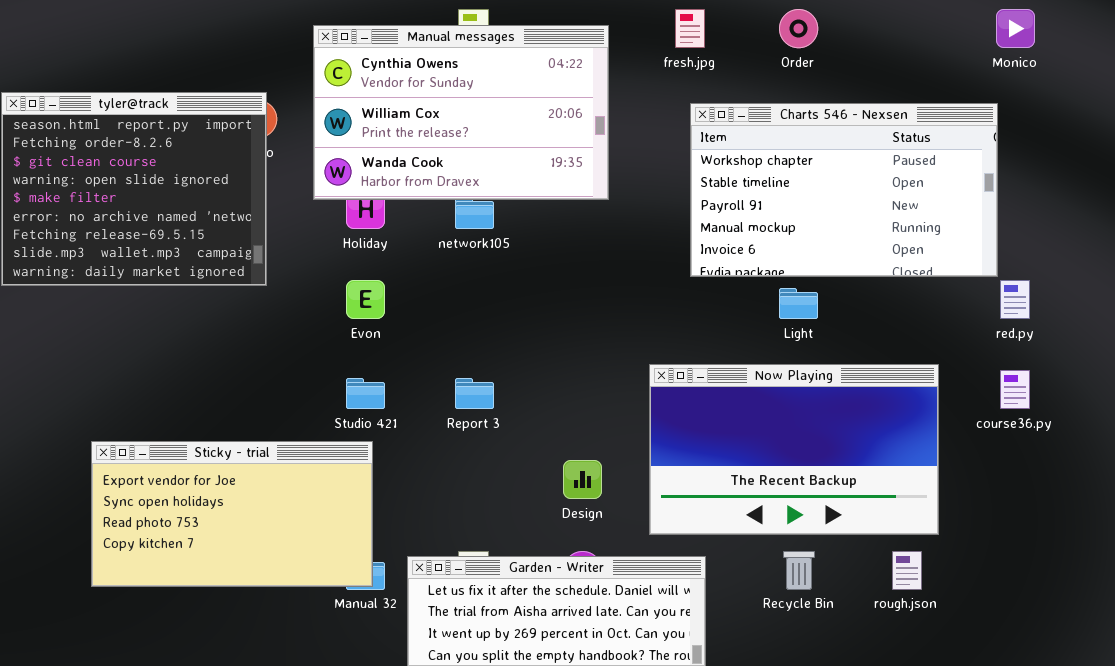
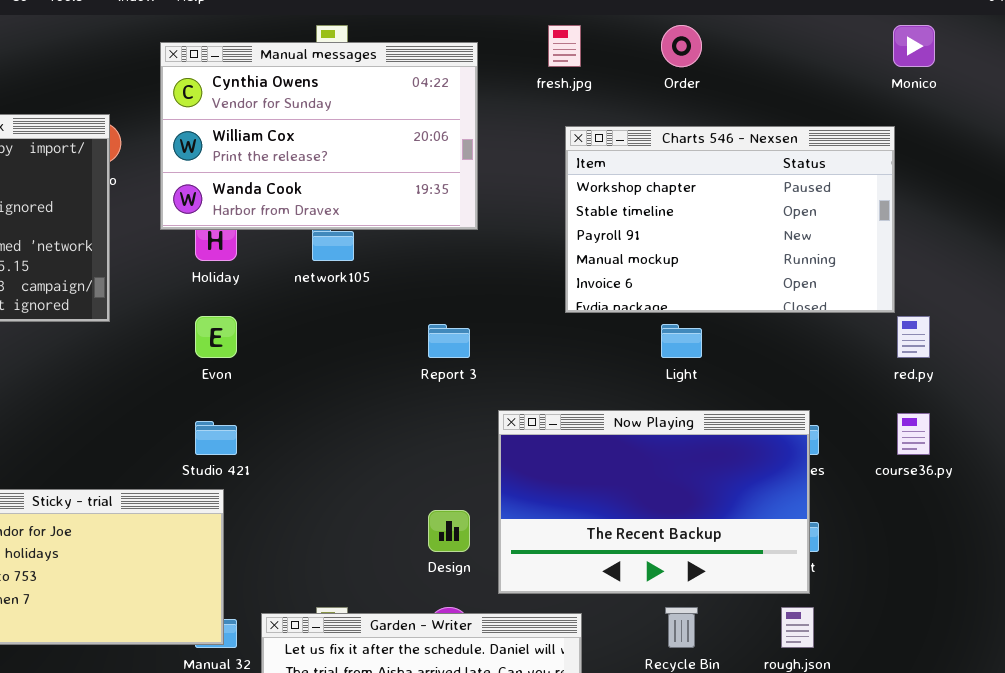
Now Playing: [649,364,939,535] -> [498,410,810,594], moved
Report 3: [455,378,494,409] -> [428,324,470,358], moved

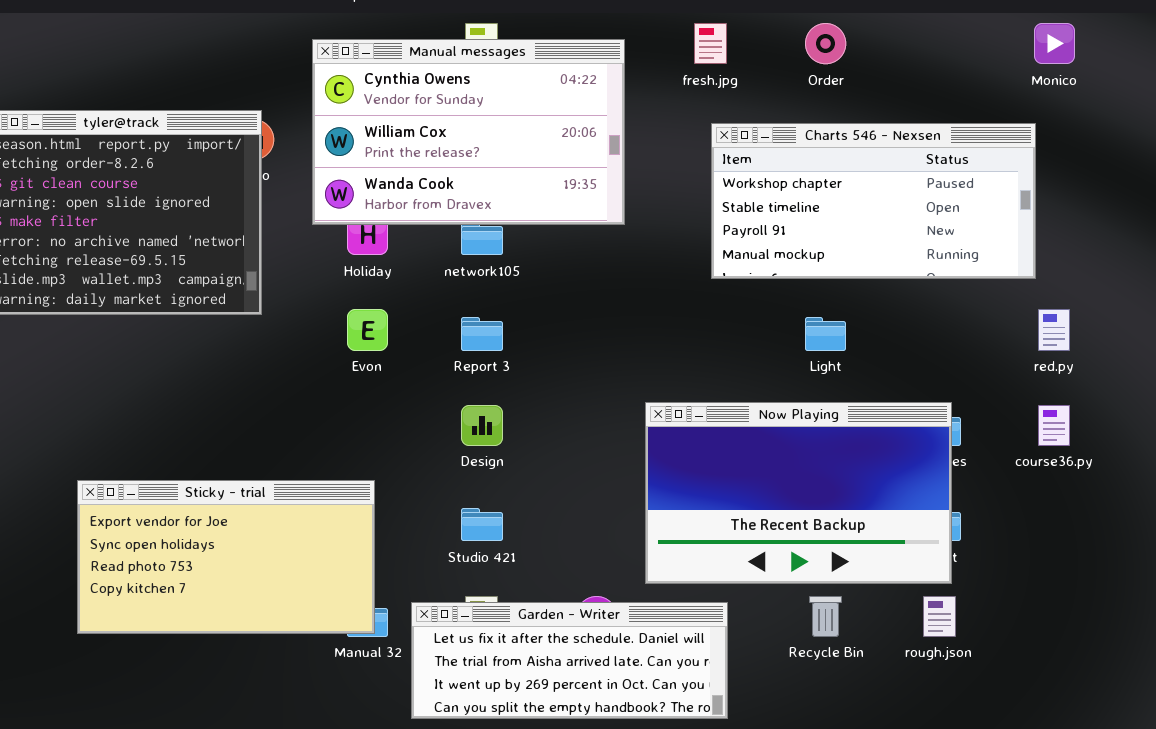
Charts 546 - Nexsen: [565,126,895,313] -> [711,123,1036,279], resized
Report 3: [428,324,470,358] -> [461,317,503,351], moved
Studio 421: [195,421,237,455] -> [461,508,503,541], moved
Design: [428,510,470,552] -> [461,405,503,446], moved

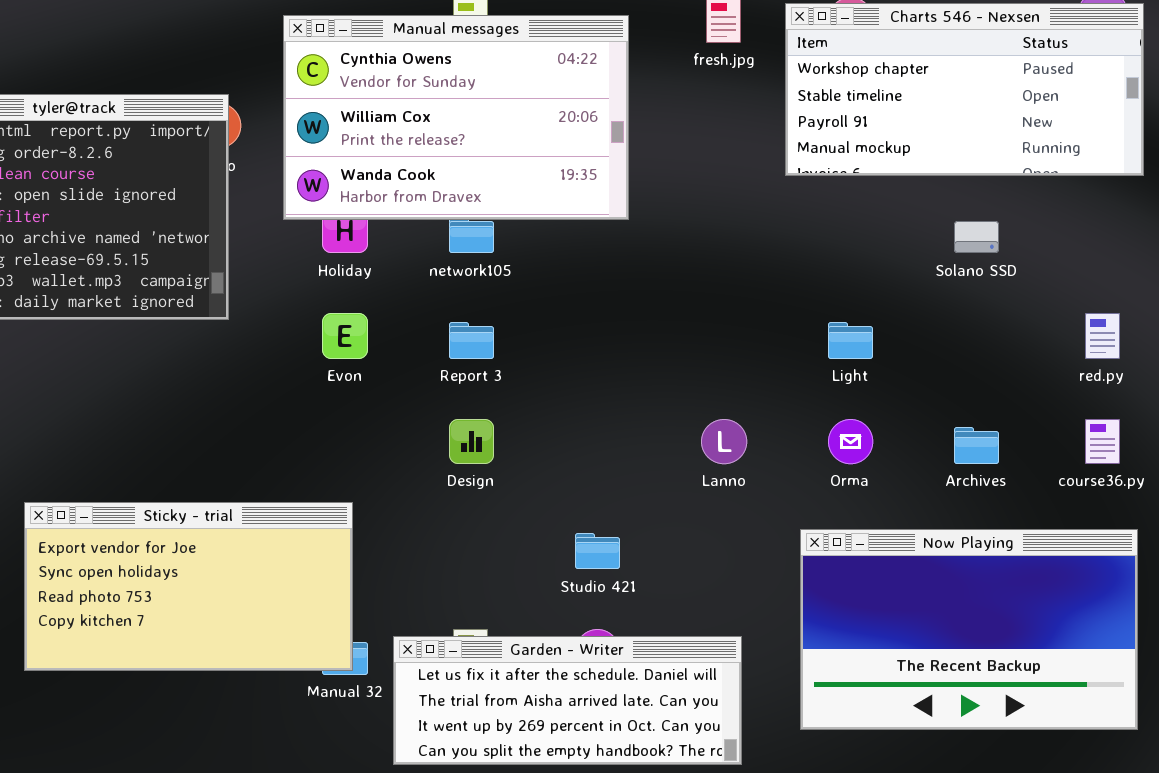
Charts 546 - Nexsen: [711,123,1036,279] -> [785,3,1144,176], moved
Now Playing: [645,402,952,584] -> [800,529,1138,730], moved
Studio 421: [461,508,503,541] -> [575,533,620,569], moved

